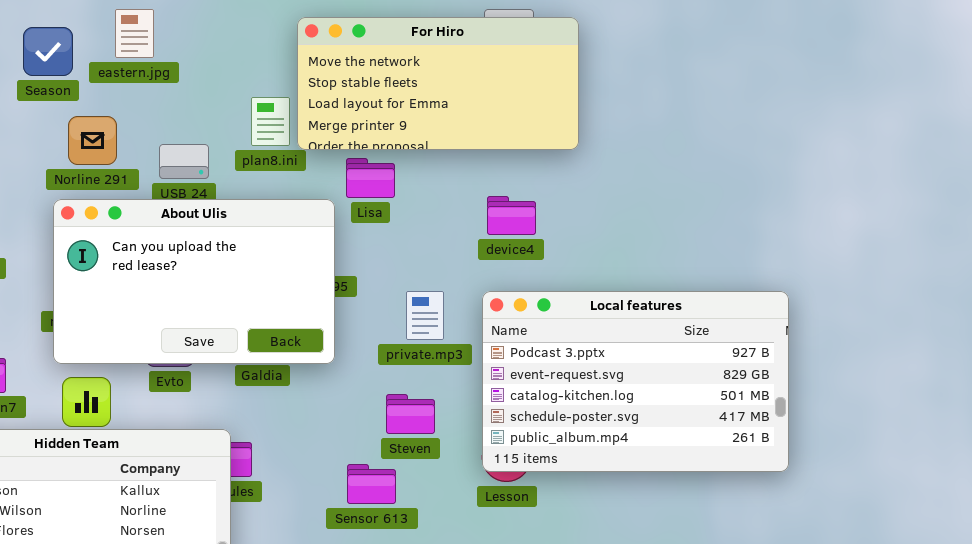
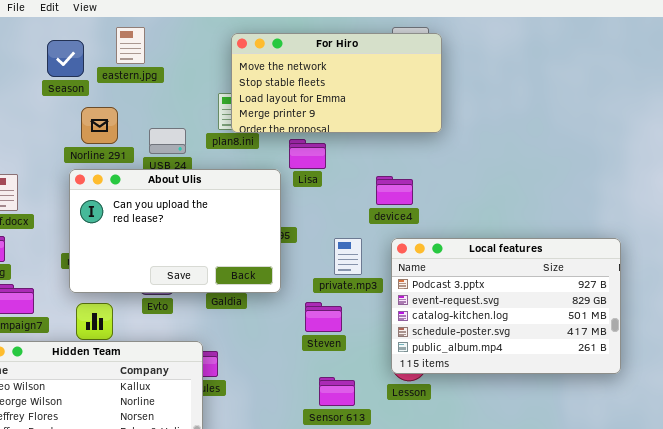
For Hiro: [297,17,579,150] -> [231,33,442,133], moved
device4: [487,196,536,235] -> [376,176,413,205], moved
Steven: [386,394,435,434] -> [305,302,342,332], moved
Sensor 613: [347,464,396,504] -> [319,377,355,406], moved

